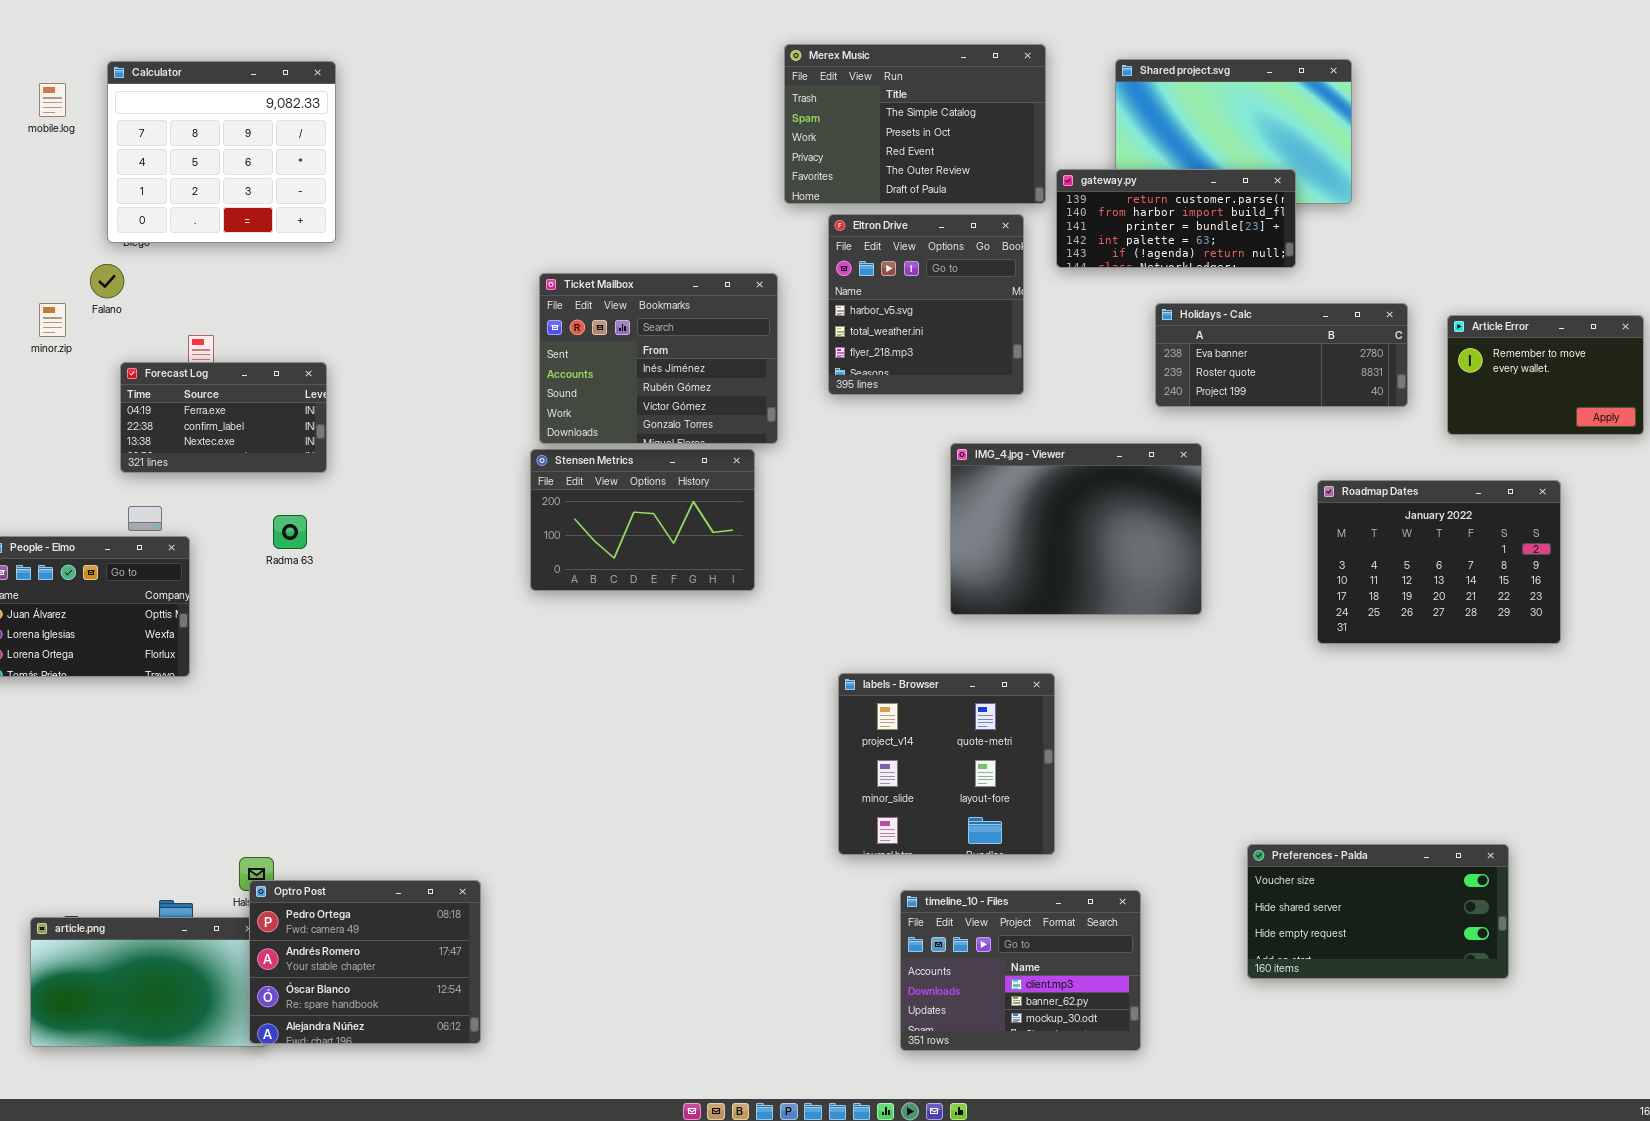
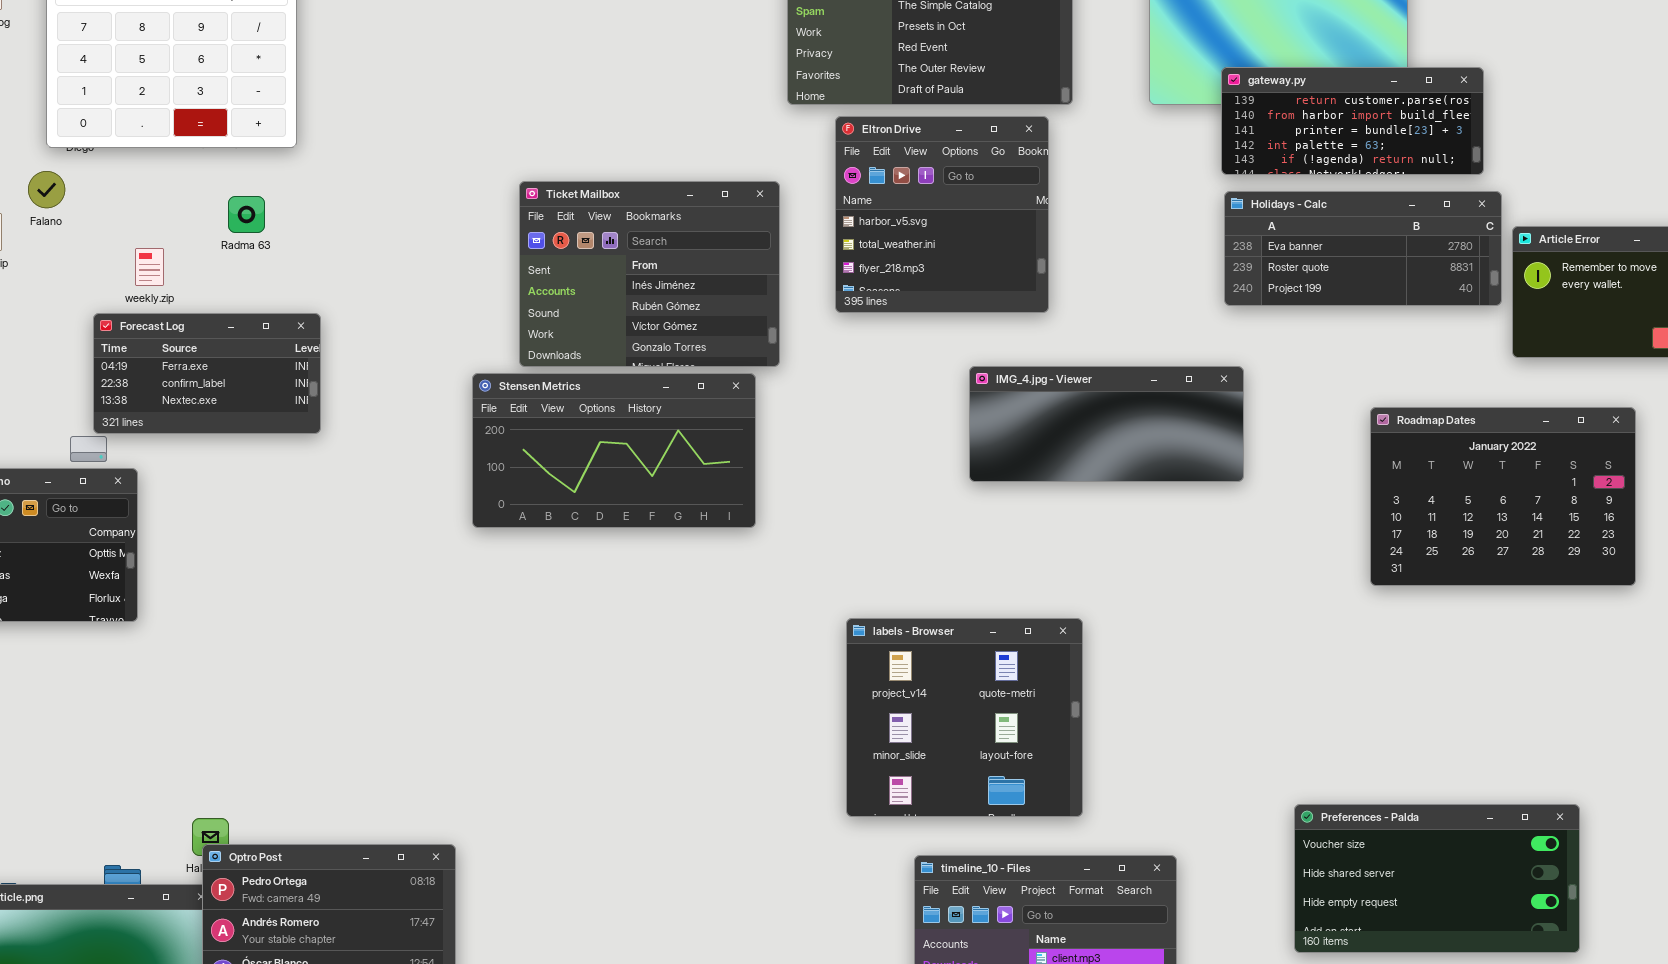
gateway.py: [1056,169,1296,268] -> [1221,67,1484,175], moved
Holidays - Calc: [1155,303,1408,407] -> [1224,191,1502,306], moved
Forecast Log: [120,362,327,473] -> [93,313,321,434], moved
IMG_4.jpg - Viewer: [950,443,1202,615] -> [969,366,1244,482], resized
Stensen Metrics: [530,449,755,591] -> [472,373,756,528], resized
Radma 63: [273,515,307,549] -> [228,196,265,233], moved

